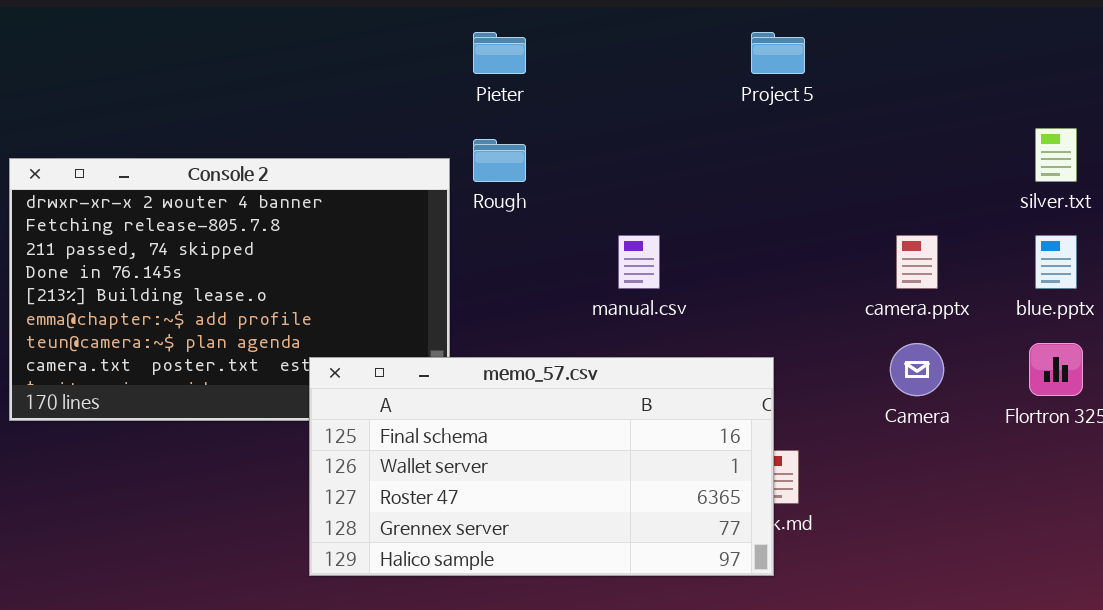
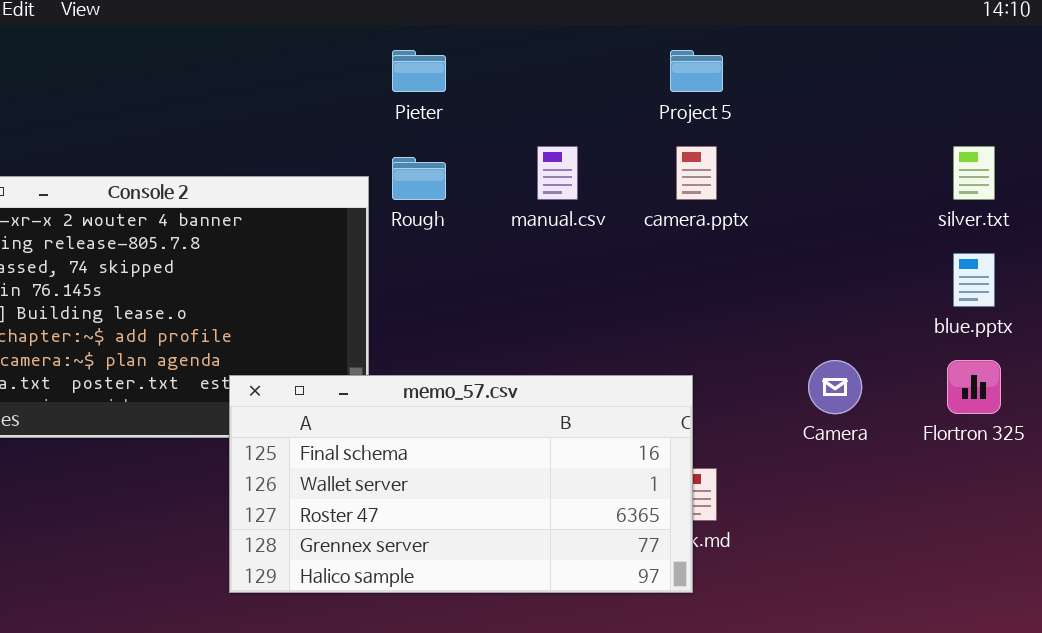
manual.csv: [618,235,660,289] -> [537,146,578,200], moved
camera.pptx: [896,235,938,289] -> [676,146,717,200], moved

